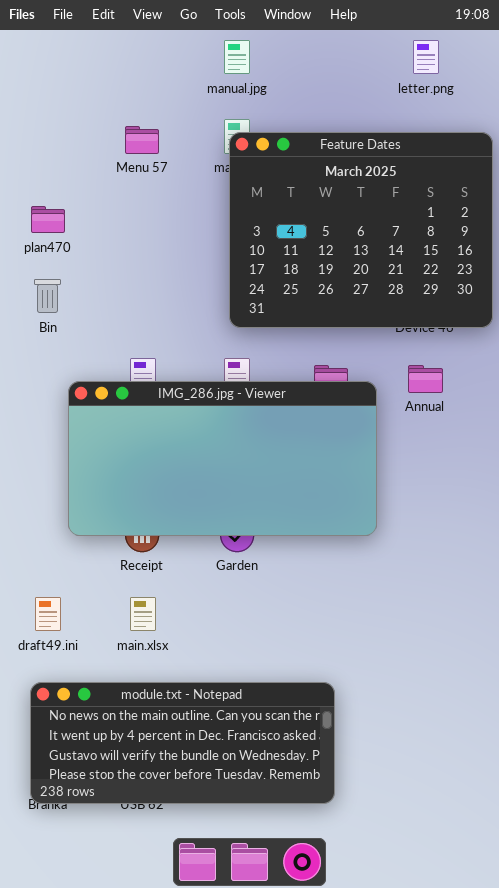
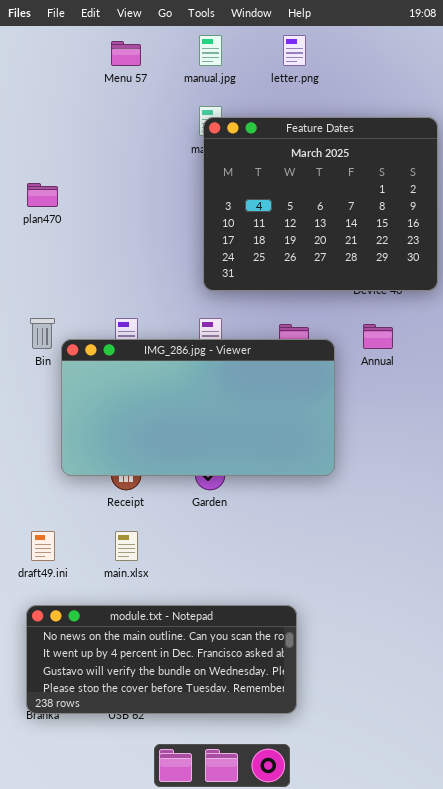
letter.png: [413,40,439,74] -> [283,35,306,66], moved
Menu 57: [125,126,159,154] -> [111,41,141,66], moved
Bin: [34,279,61,313] -> [30,318,55,349], moved

